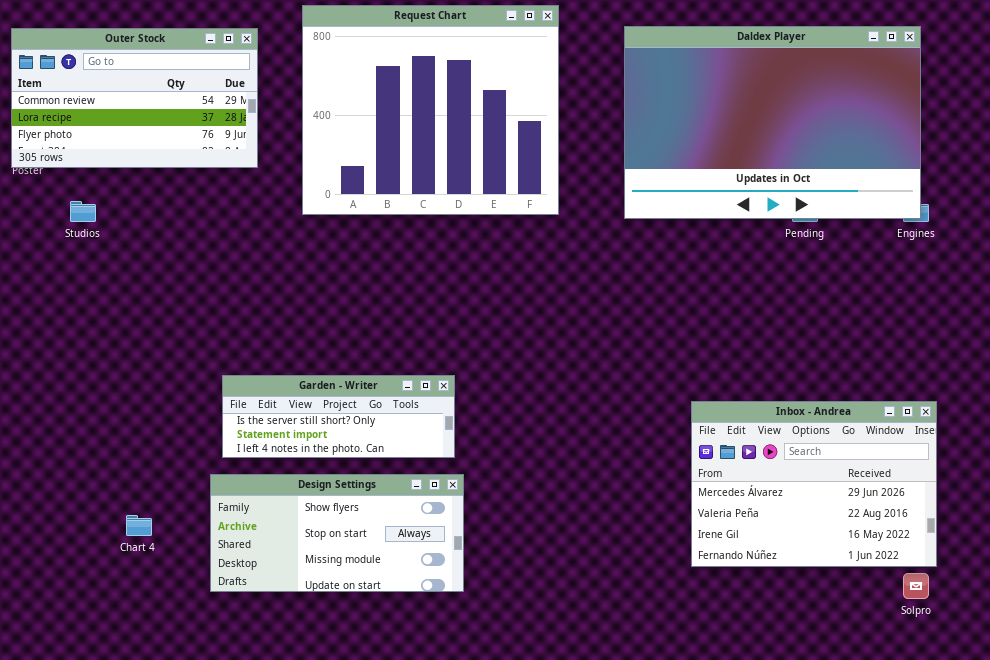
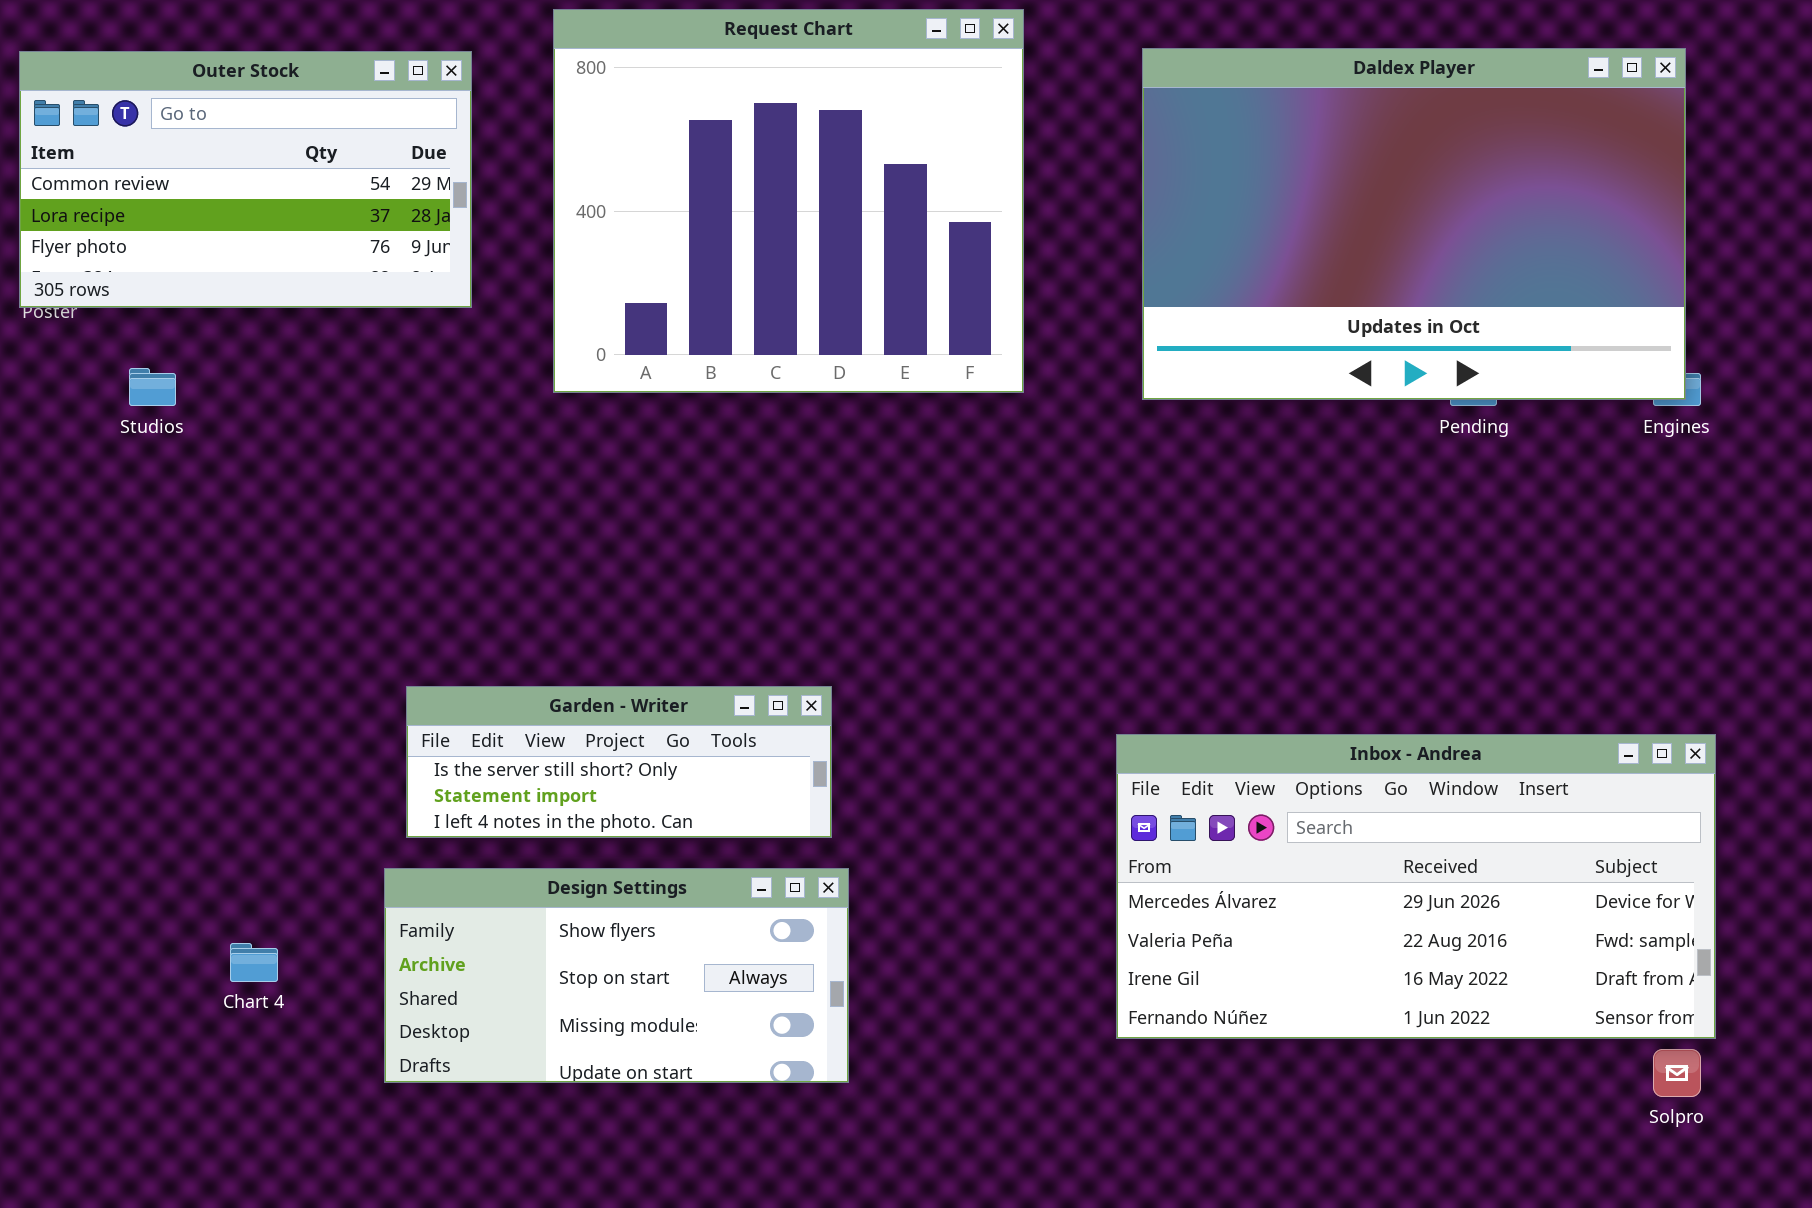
Inbox - Andrea: [691,401,937,567] -> [1116,734,1716,1039], resized

